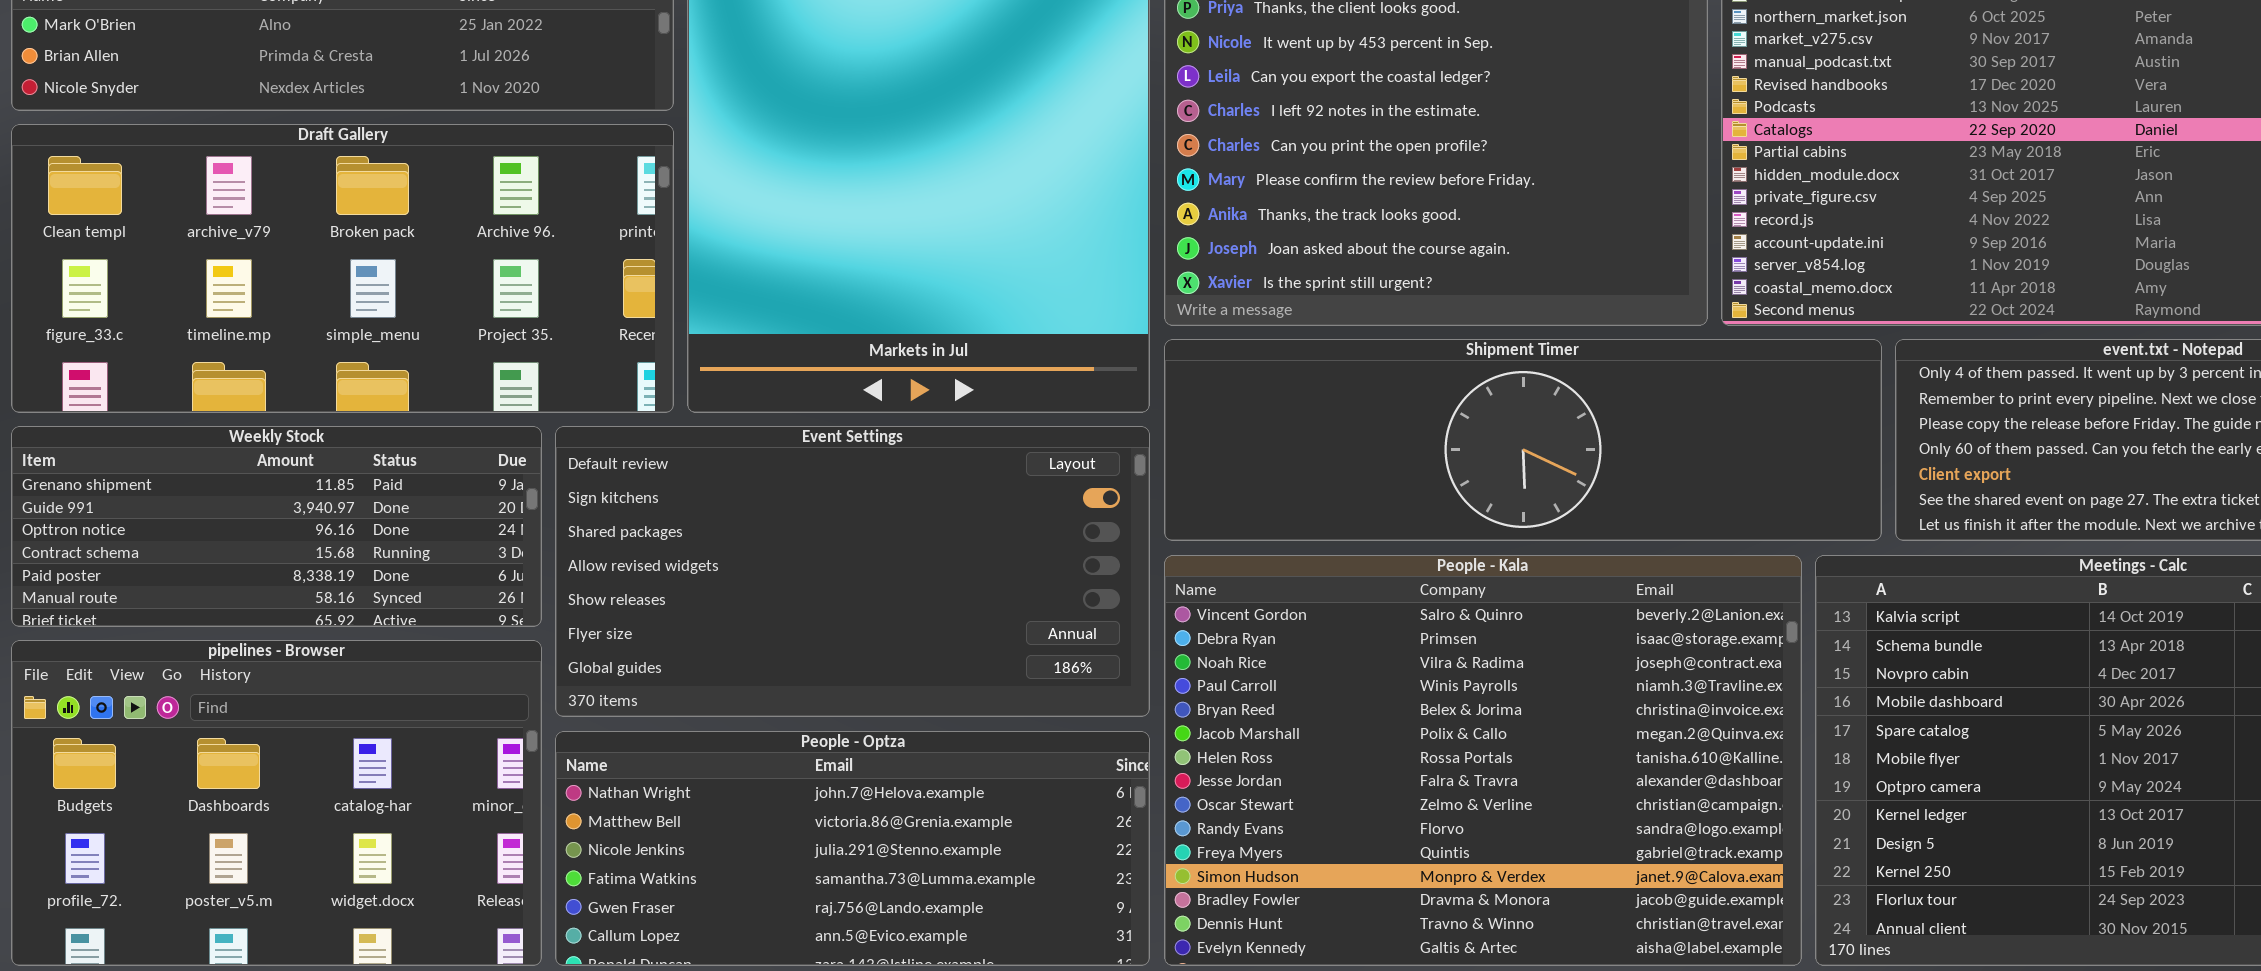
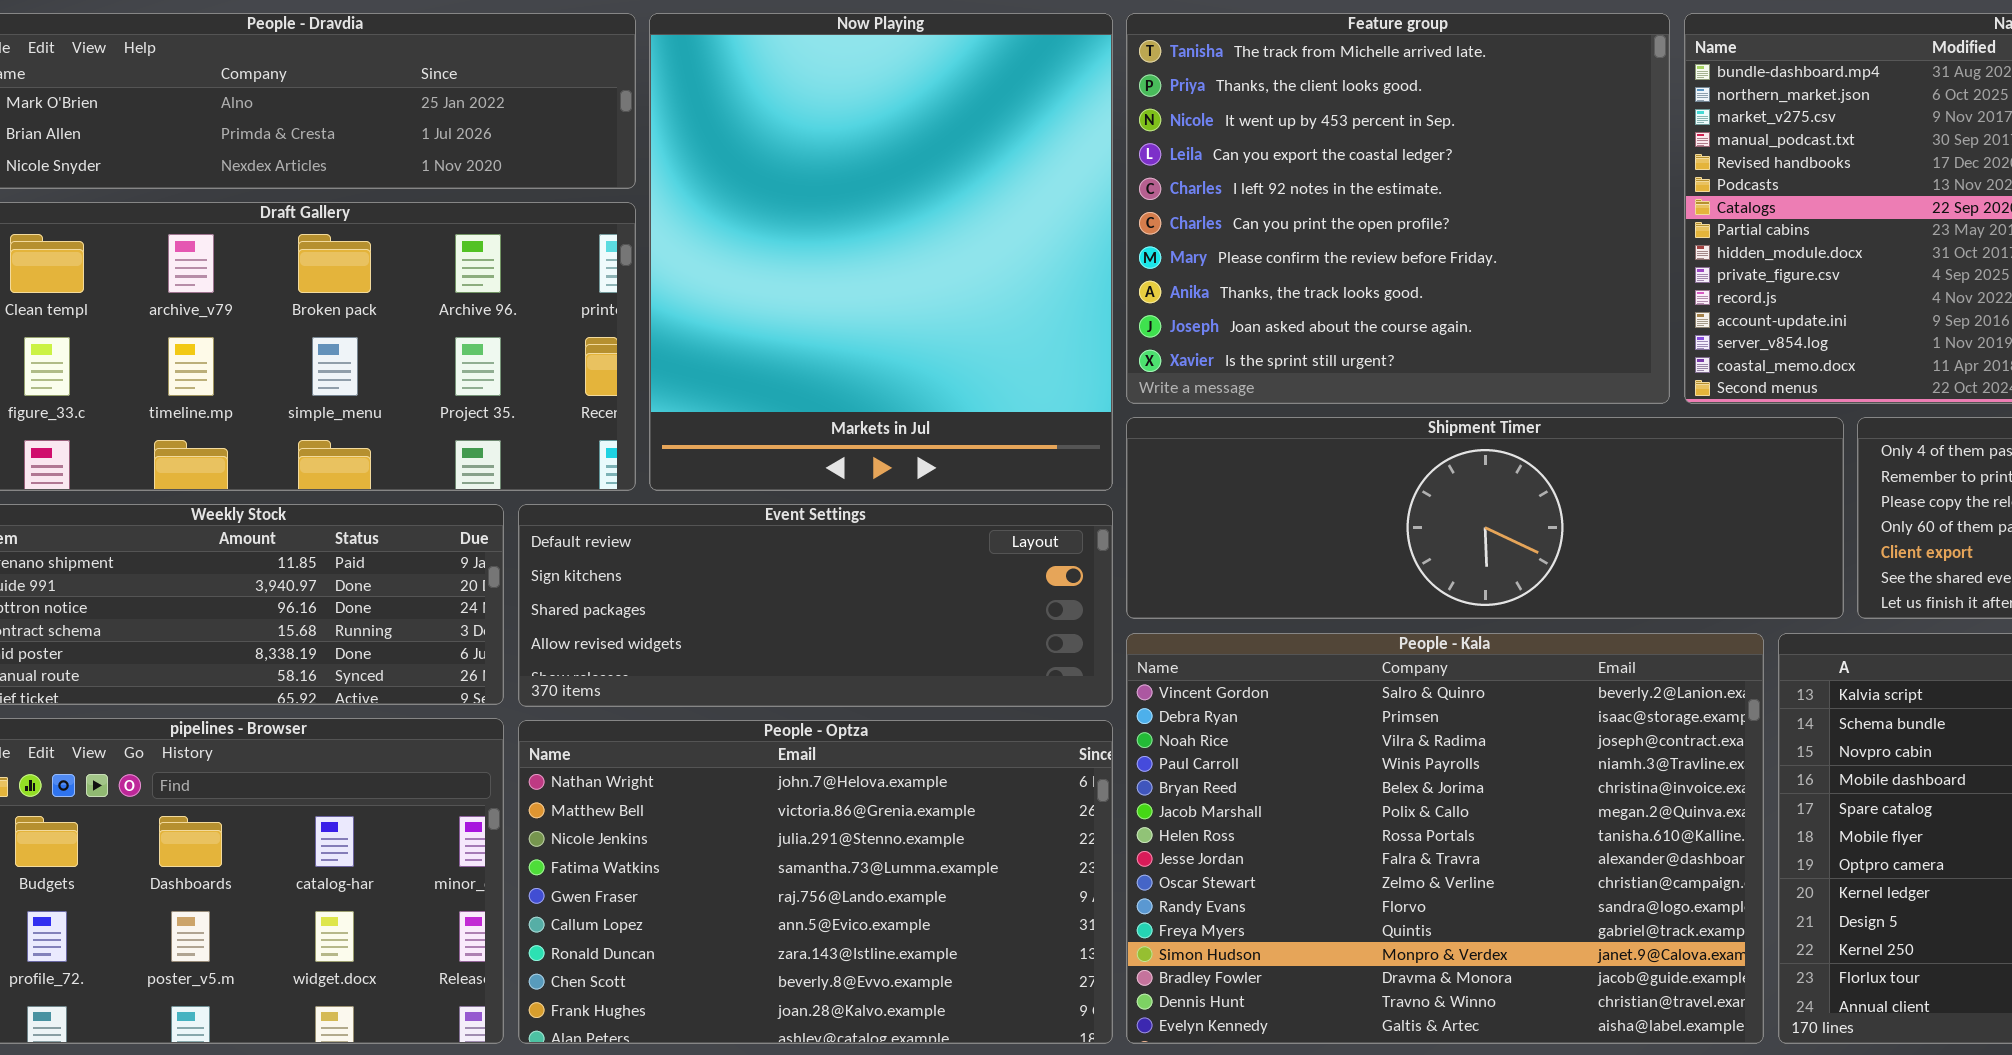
Event Settings: [555,426,1150,717] -> [518,504,1113,707], resized
People - Optza: [555,731,1150,966] -> [518,720,1113,1044], resized

